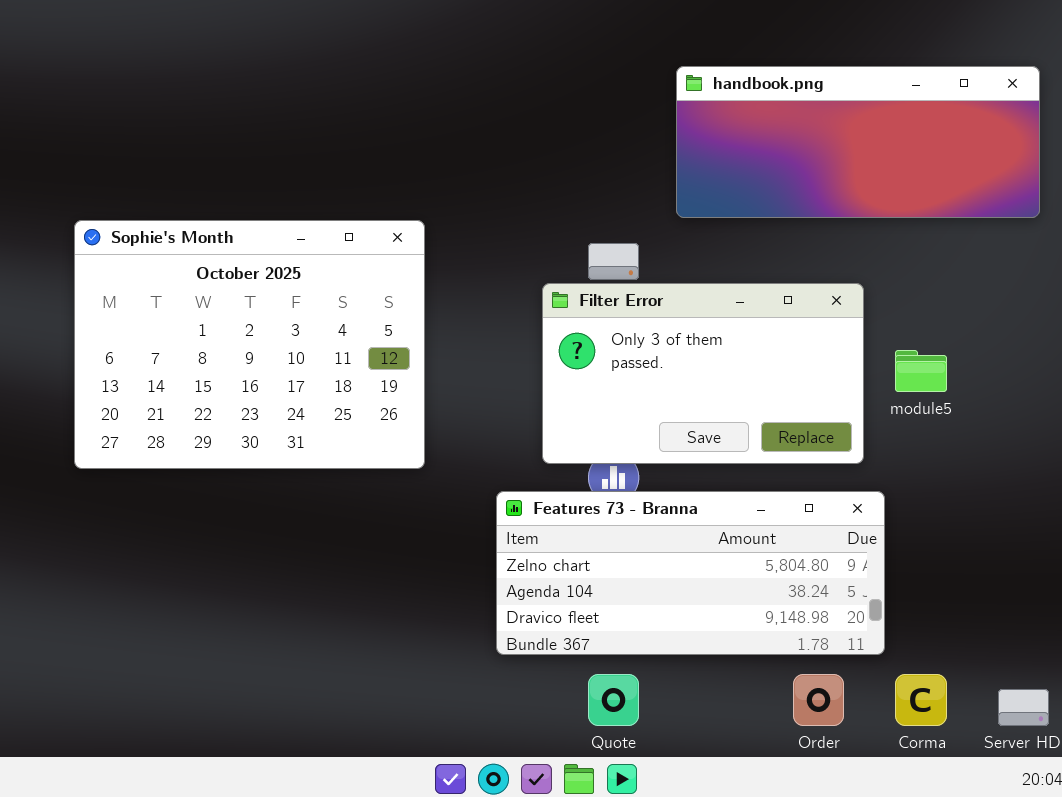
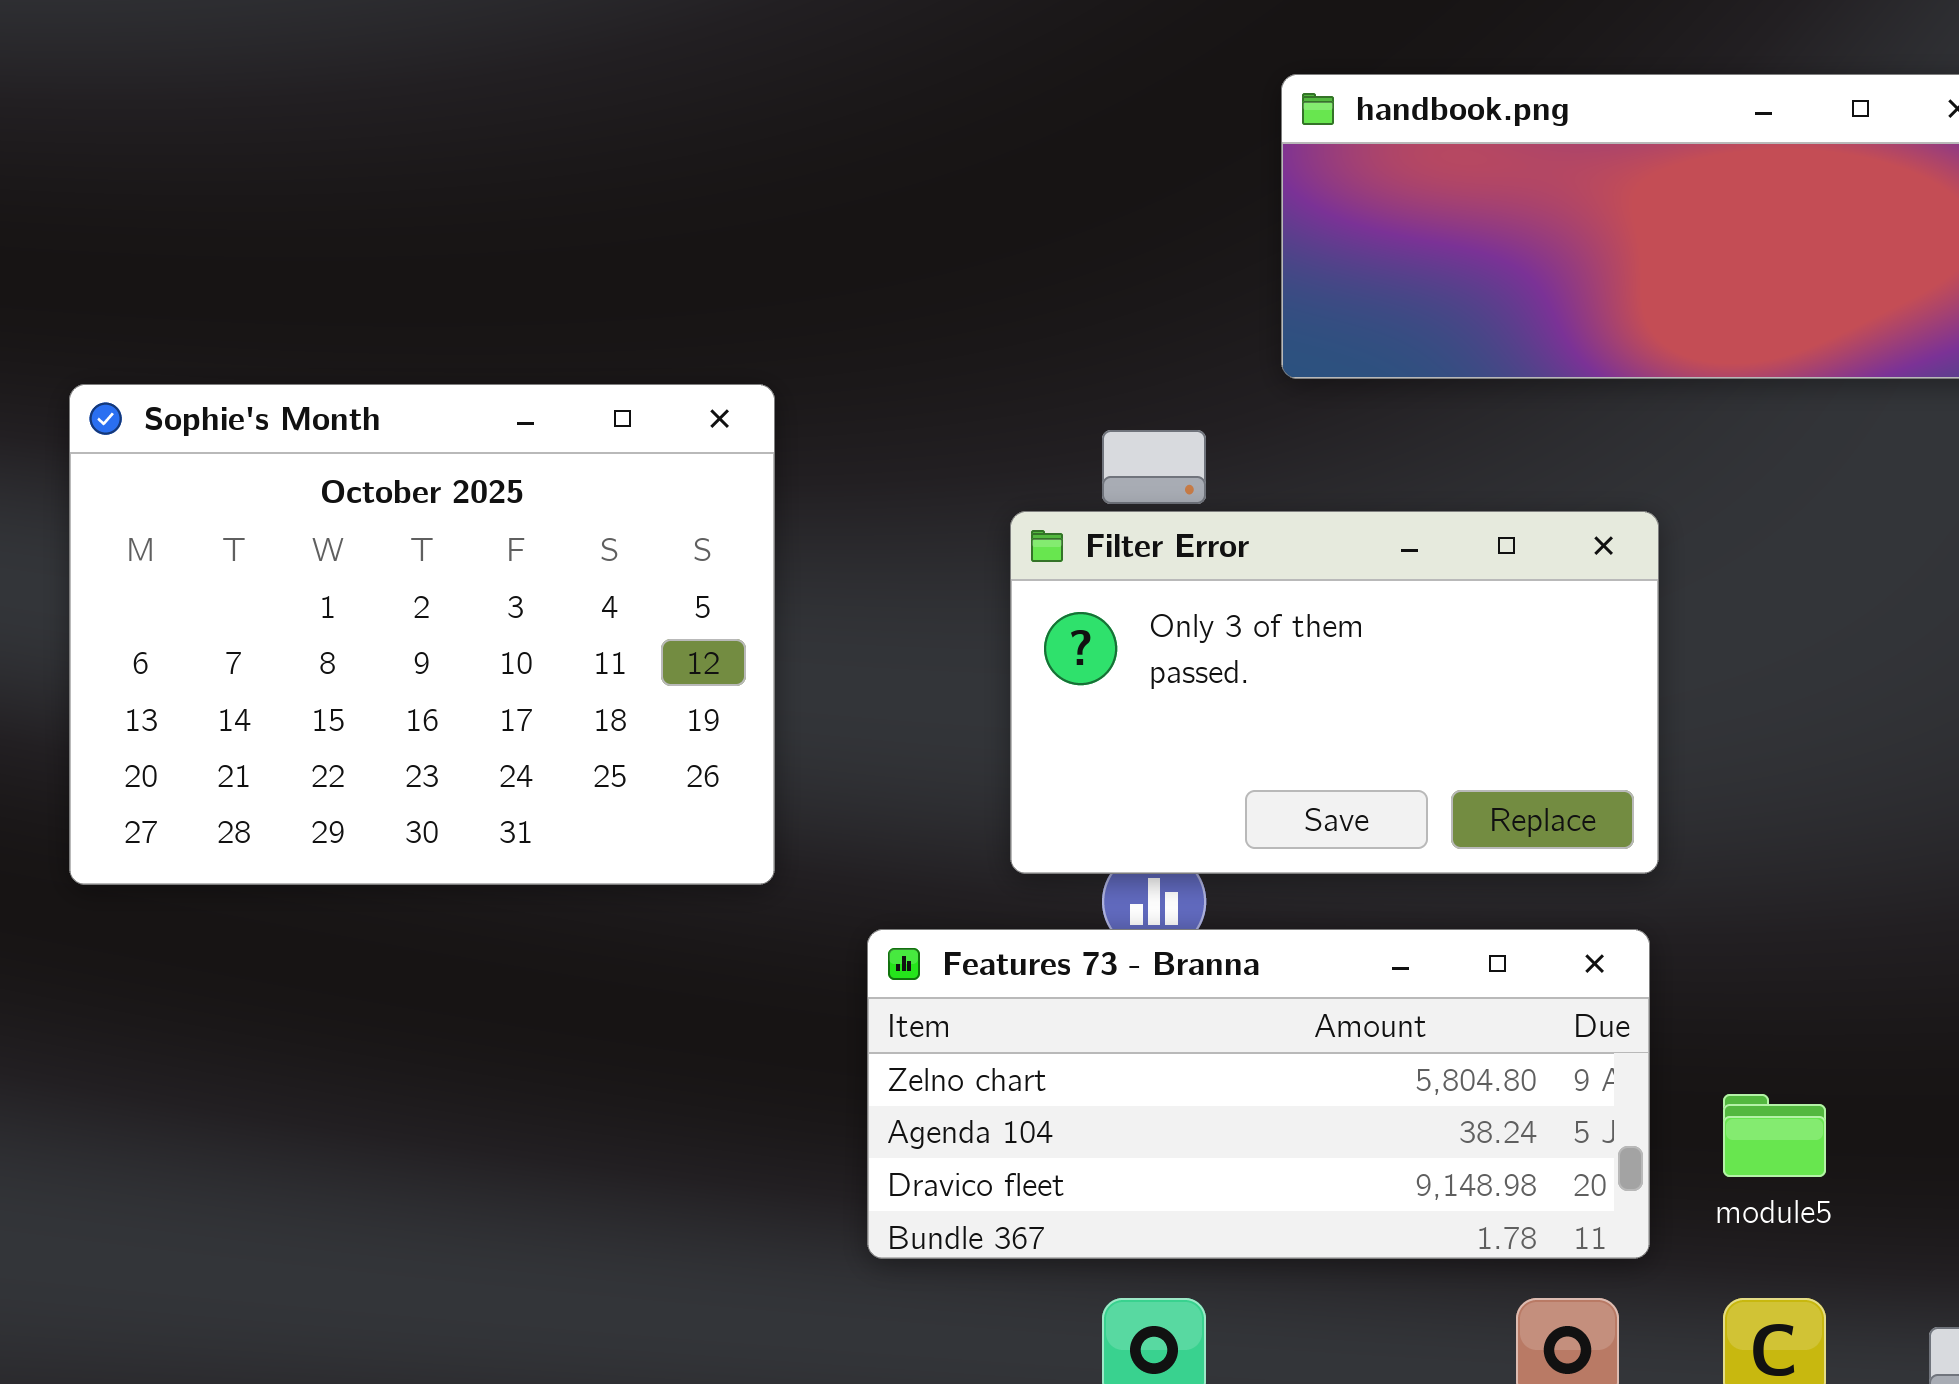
module5: [895,350,947,392] -> [1723,1094,1826,1177], moved
Features 73 - Branna: [496,491,885,655] -> [867,929,1650,1259], moved

